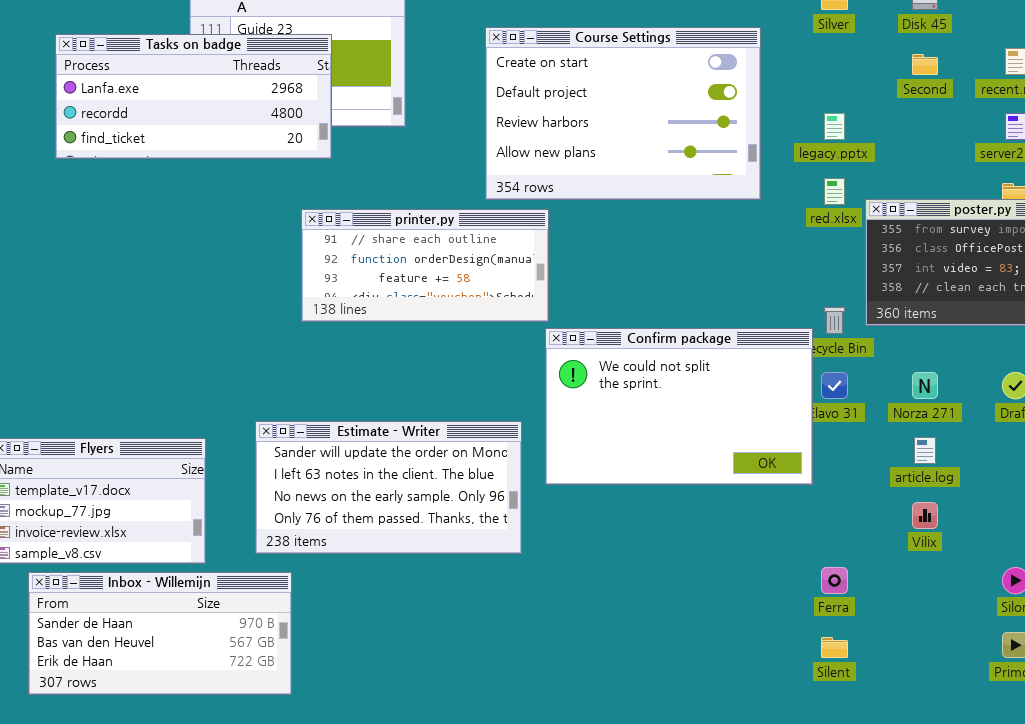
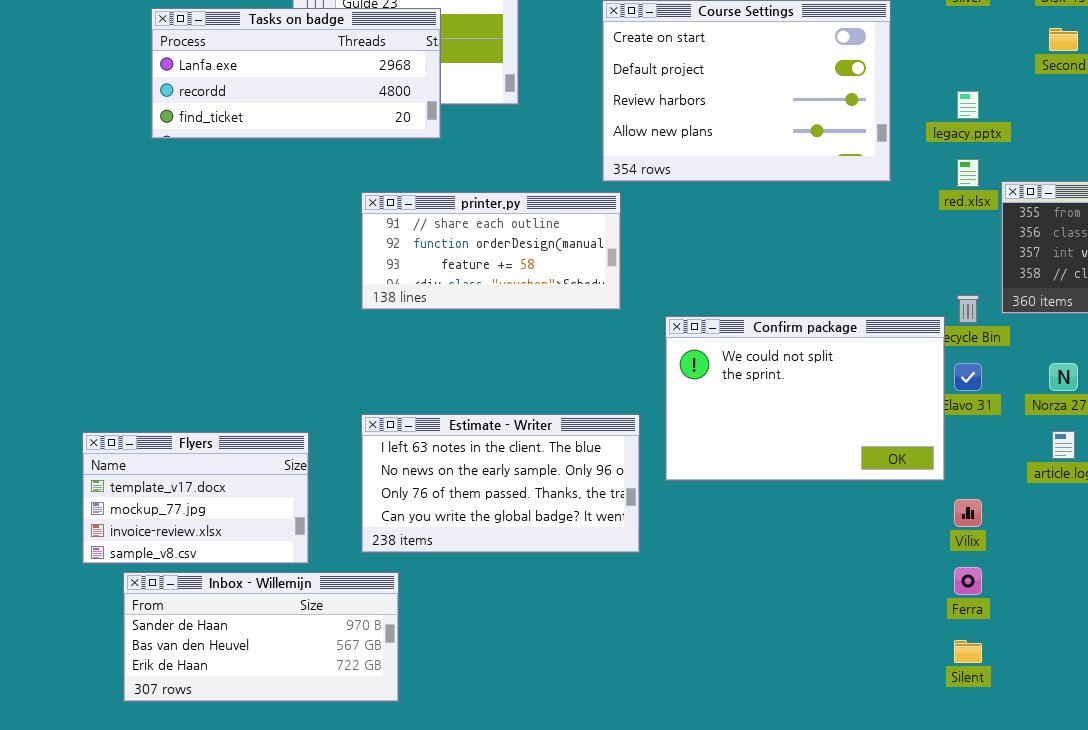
printer.py: [301,209,549,322] -> [361,192,621,310], moved
Estimate - Writer: [255,421,522,554] -> [361,414,640,553], scrolled down 1 row
Vilix: [912,502,938,529] -> [954,499,982,527], moved

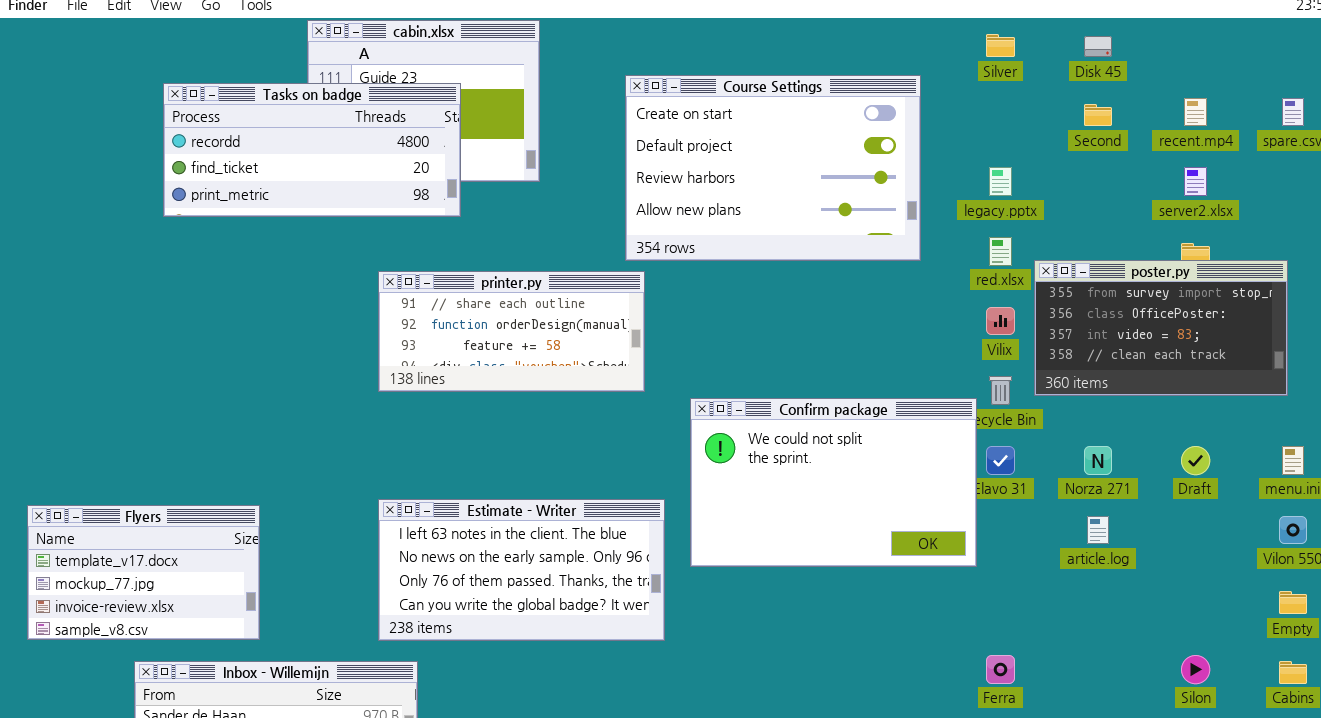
Tasks on badge: [151,8,441,139] -> [163,83,461,217], scrolled down 1 row
Flyers: [82,432,309,564] -> [27,505,260,640], moved
Vilix: [954,499,982,527] -> [986,307,1015,335], moved

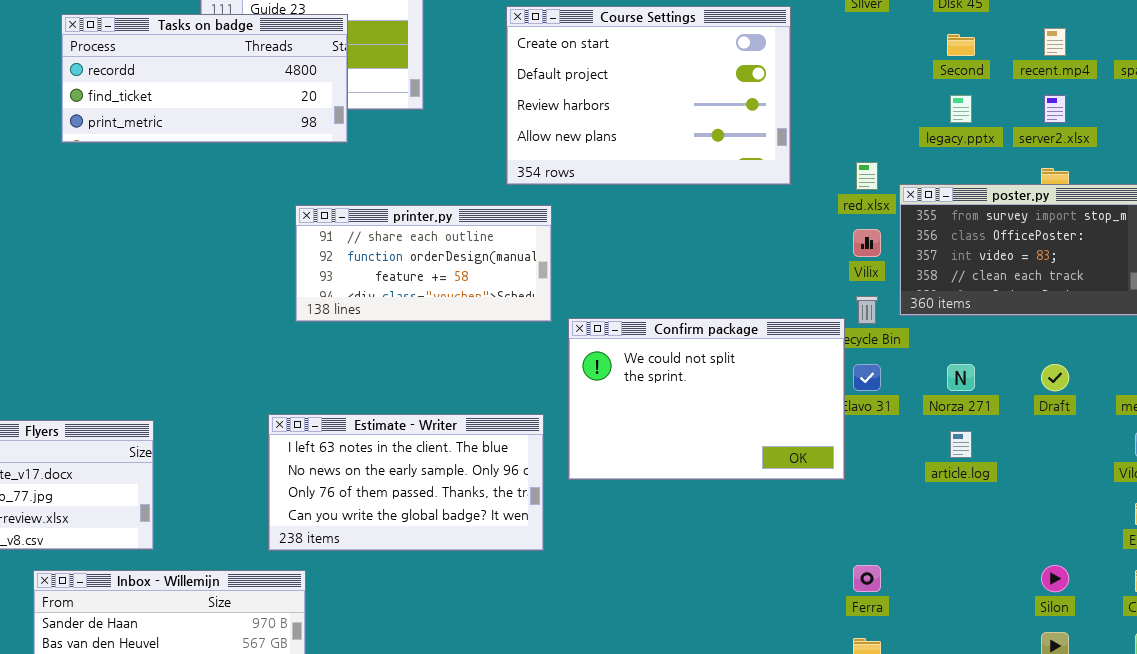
legacy.pptx: [989,167,1012,196] -> [950,95,972,123], moved
printer.py: [378,271,645,392] -> [295,205,552,322], moved

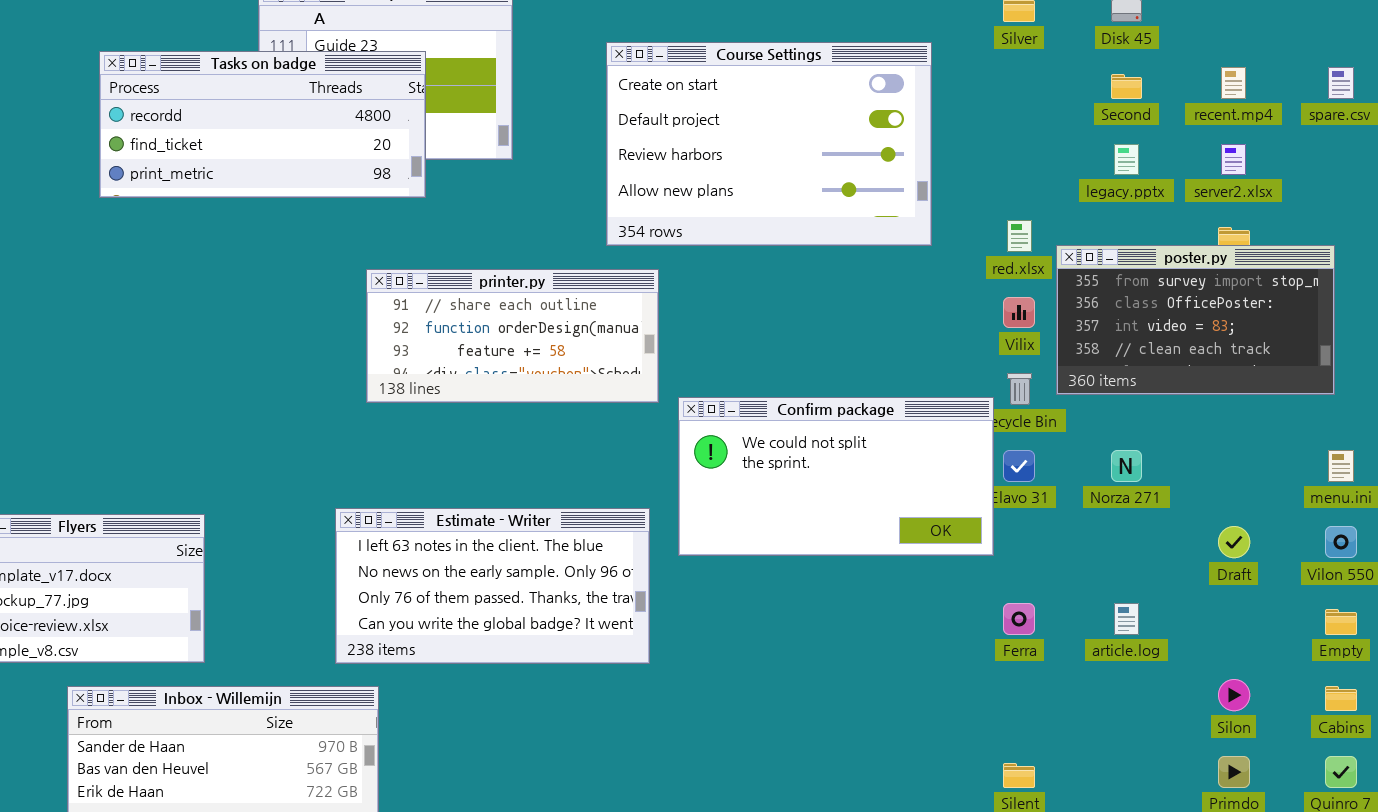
Confirm package: [568,318,845,480] -> [678,397,994,556], resized
Draft: [1041,364,1069,391] -> [1218,526,1250,558], moved
article.log: [950,431,972,458] -> [1114,603,1139,635], moved
Ferra: [853,565,881,592] -> [1003,603,1035,635], moved

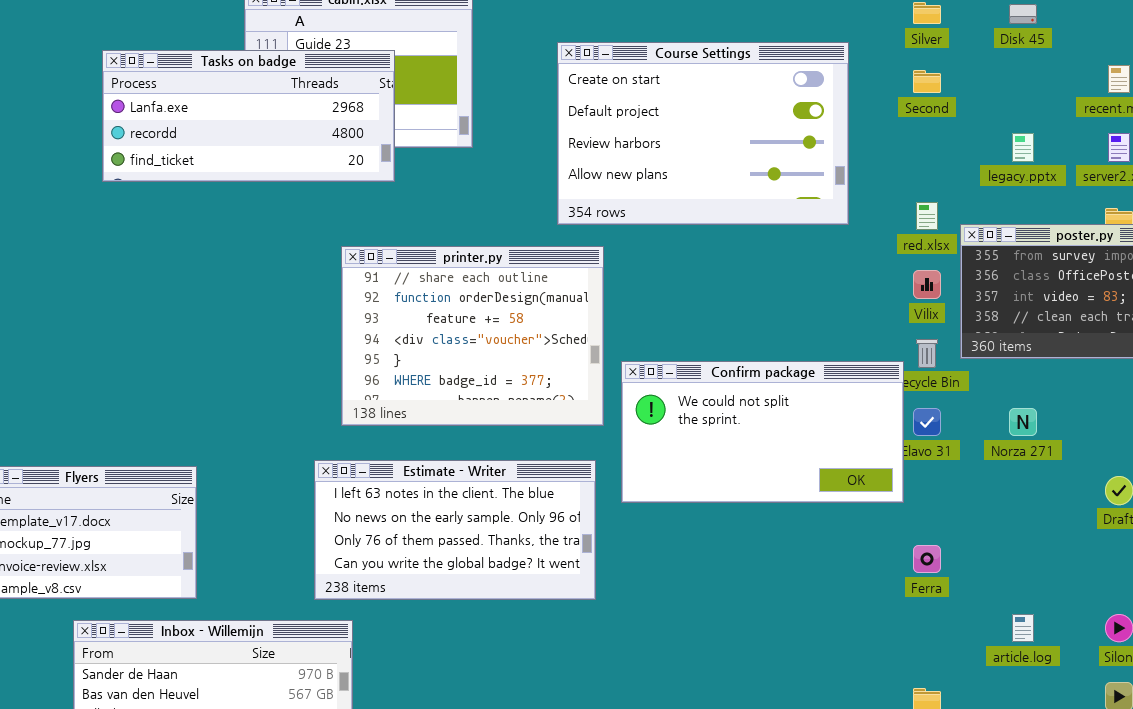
Tasks on badge: [99,51,426,198] -> [102,50,395,182], scrolled up 1 row
Second: [1111,74,1142,99] -> [913,70,941,93], moved
printer.py: [366,269,659,403] -> [341,246,604,426], resized
article.log: [1114,603,1139,635] -> [1012,614,1034,642], moved

